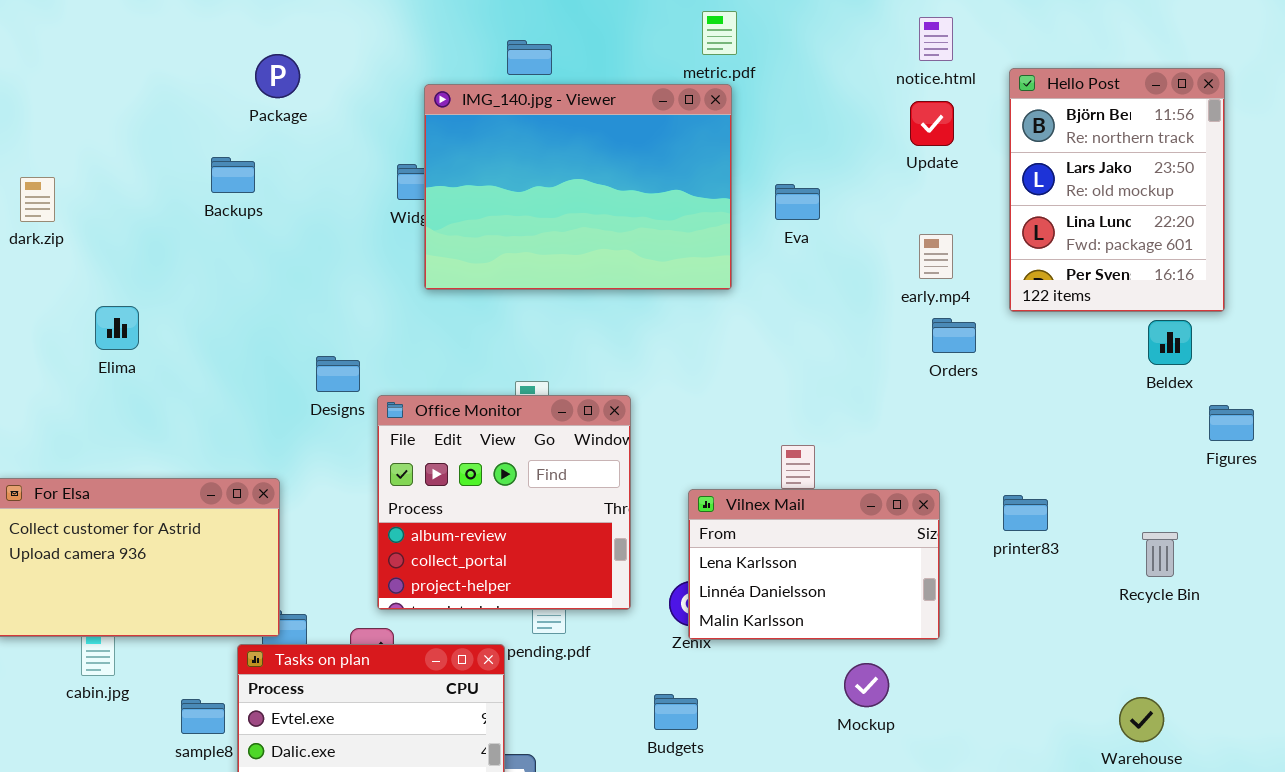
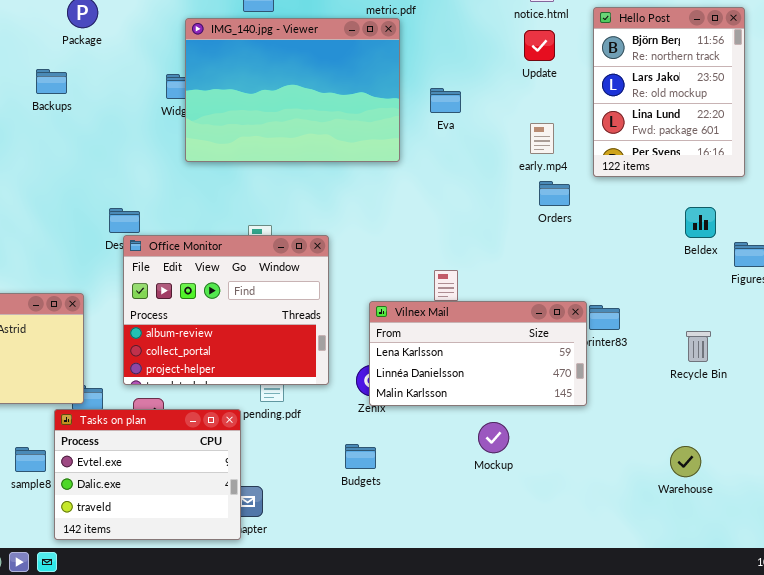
Beldex: [1148,320,1192,365] -> [685,207,716,238], moved
Office Monitor: [377,395,631,610] -> [123,235,329,385], resized
Vilnex Mail: [688,489,940,640] -> [369,301,587,406], resized

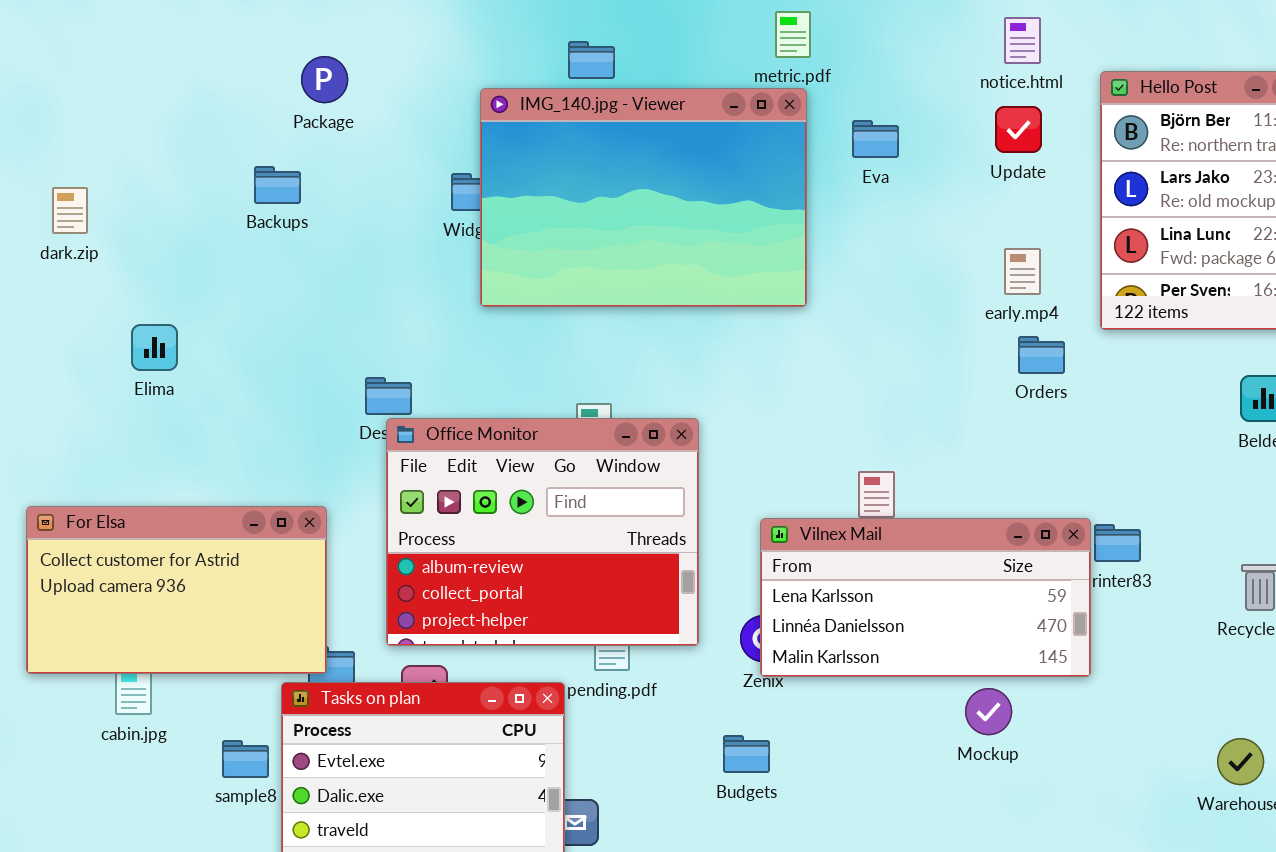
Eva: [430,88,461,113] -> [852,120,899,158], moved
Mockup: [478,422,509,453] -> [965,688,1012,735], moved

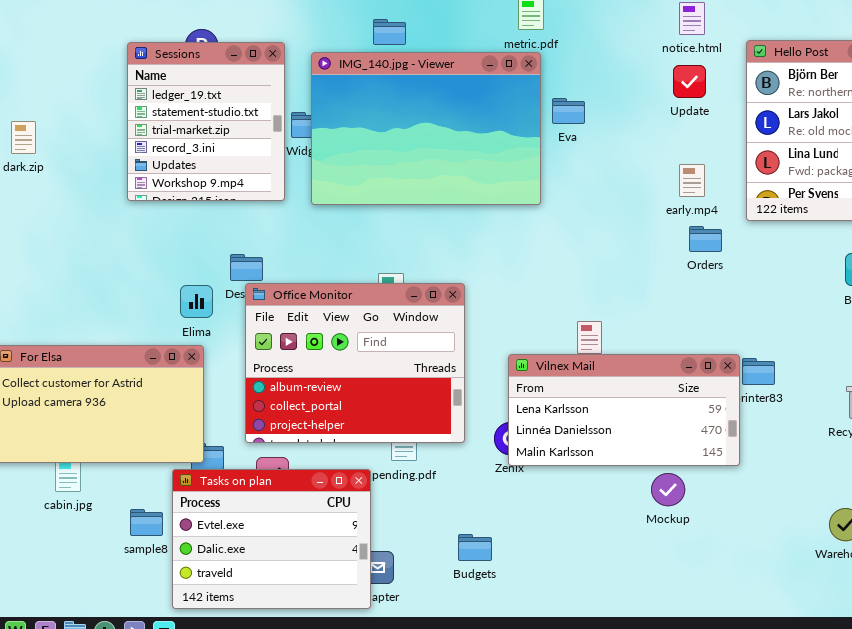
Sessions: none -> [127,42,285,201], opened
Eva: [852,120,899,158] -> [552,98,585,124], moved
Elima: [131,324,178,371] -> [180,285,213,318], moved
Budgets: [723,735,770,773] -> [458,534,492,561], moved

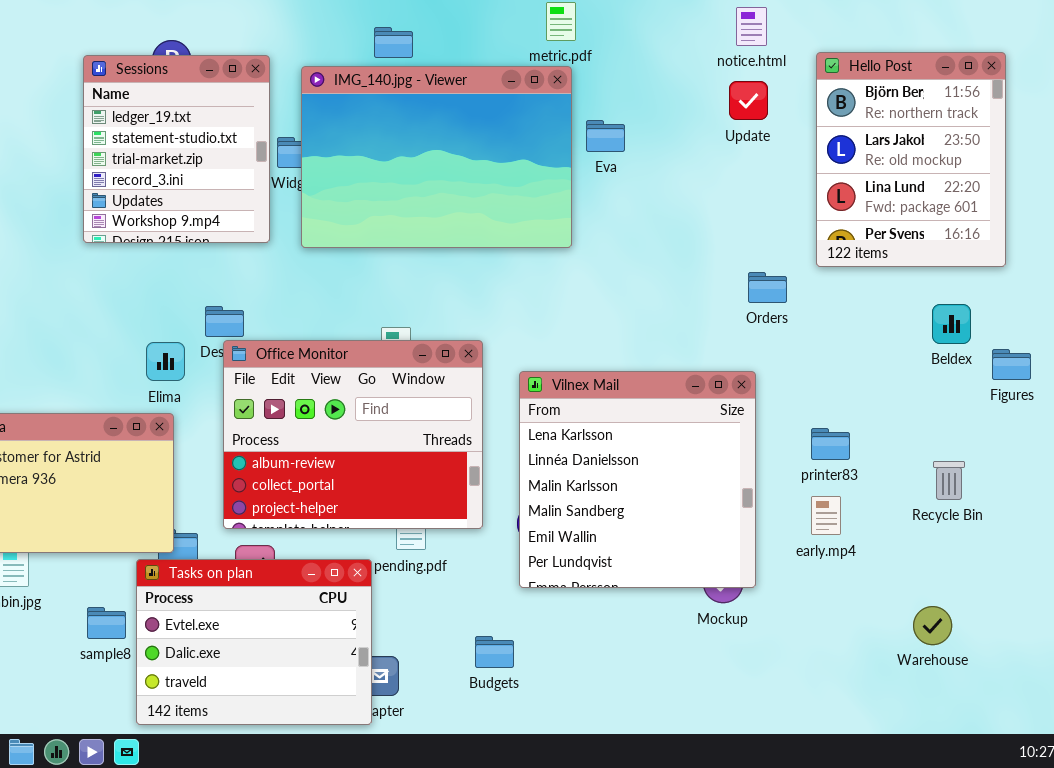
early.mp4: [679,164,705,197] -> [811,496,841,535], moved
Vilnex Mail: [508,354,740,466] -> [519,371,756,588], moved, resized

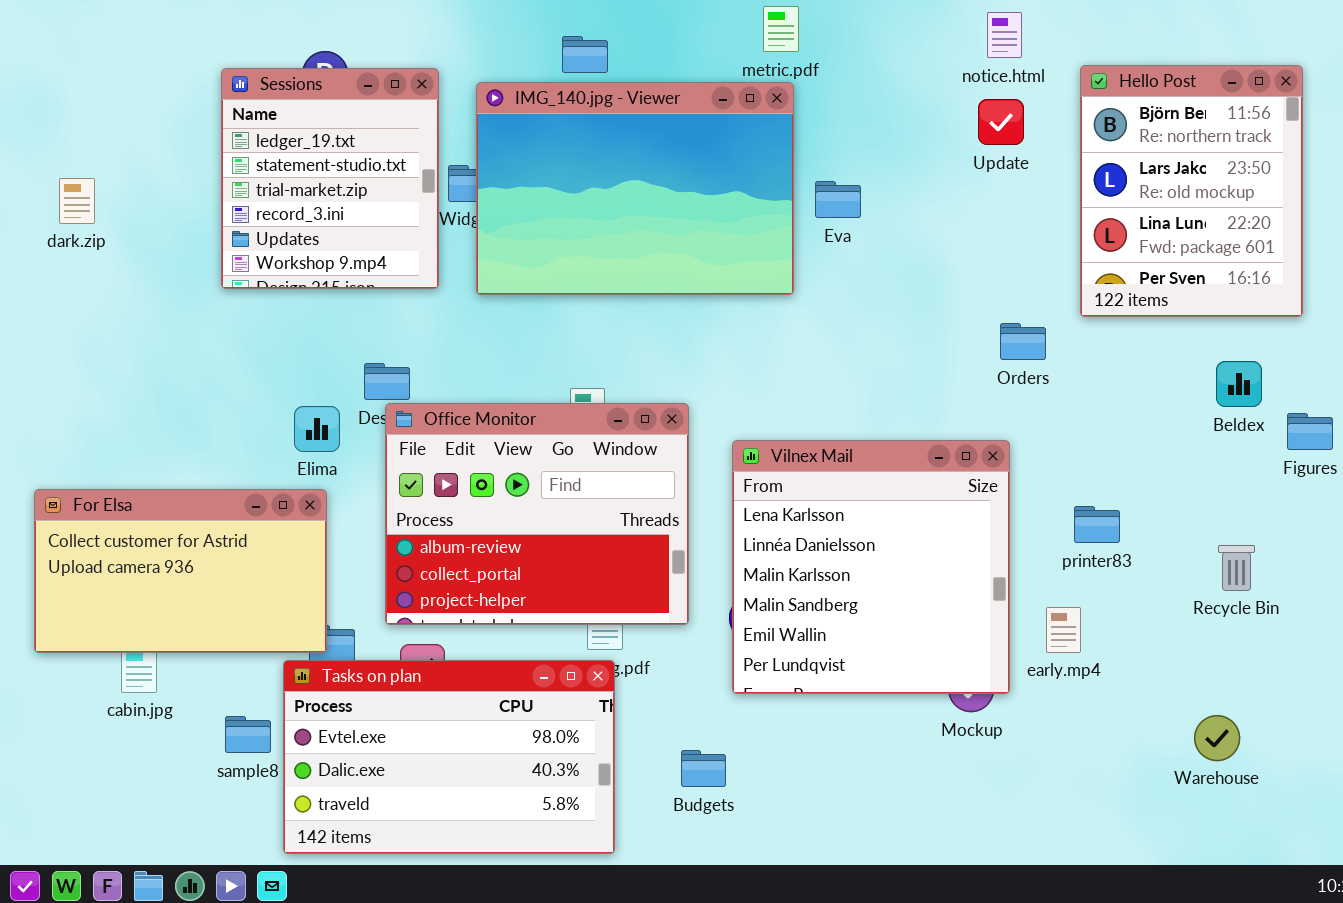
Eva: [586,120,625,152] -> [815,181,861,218], moved
early.mp4: [811,496,841,535] -> [1046,607,1081,653], moved
Tasks on plan: [136,559,372,725] -> [283,660,615,854], resized

